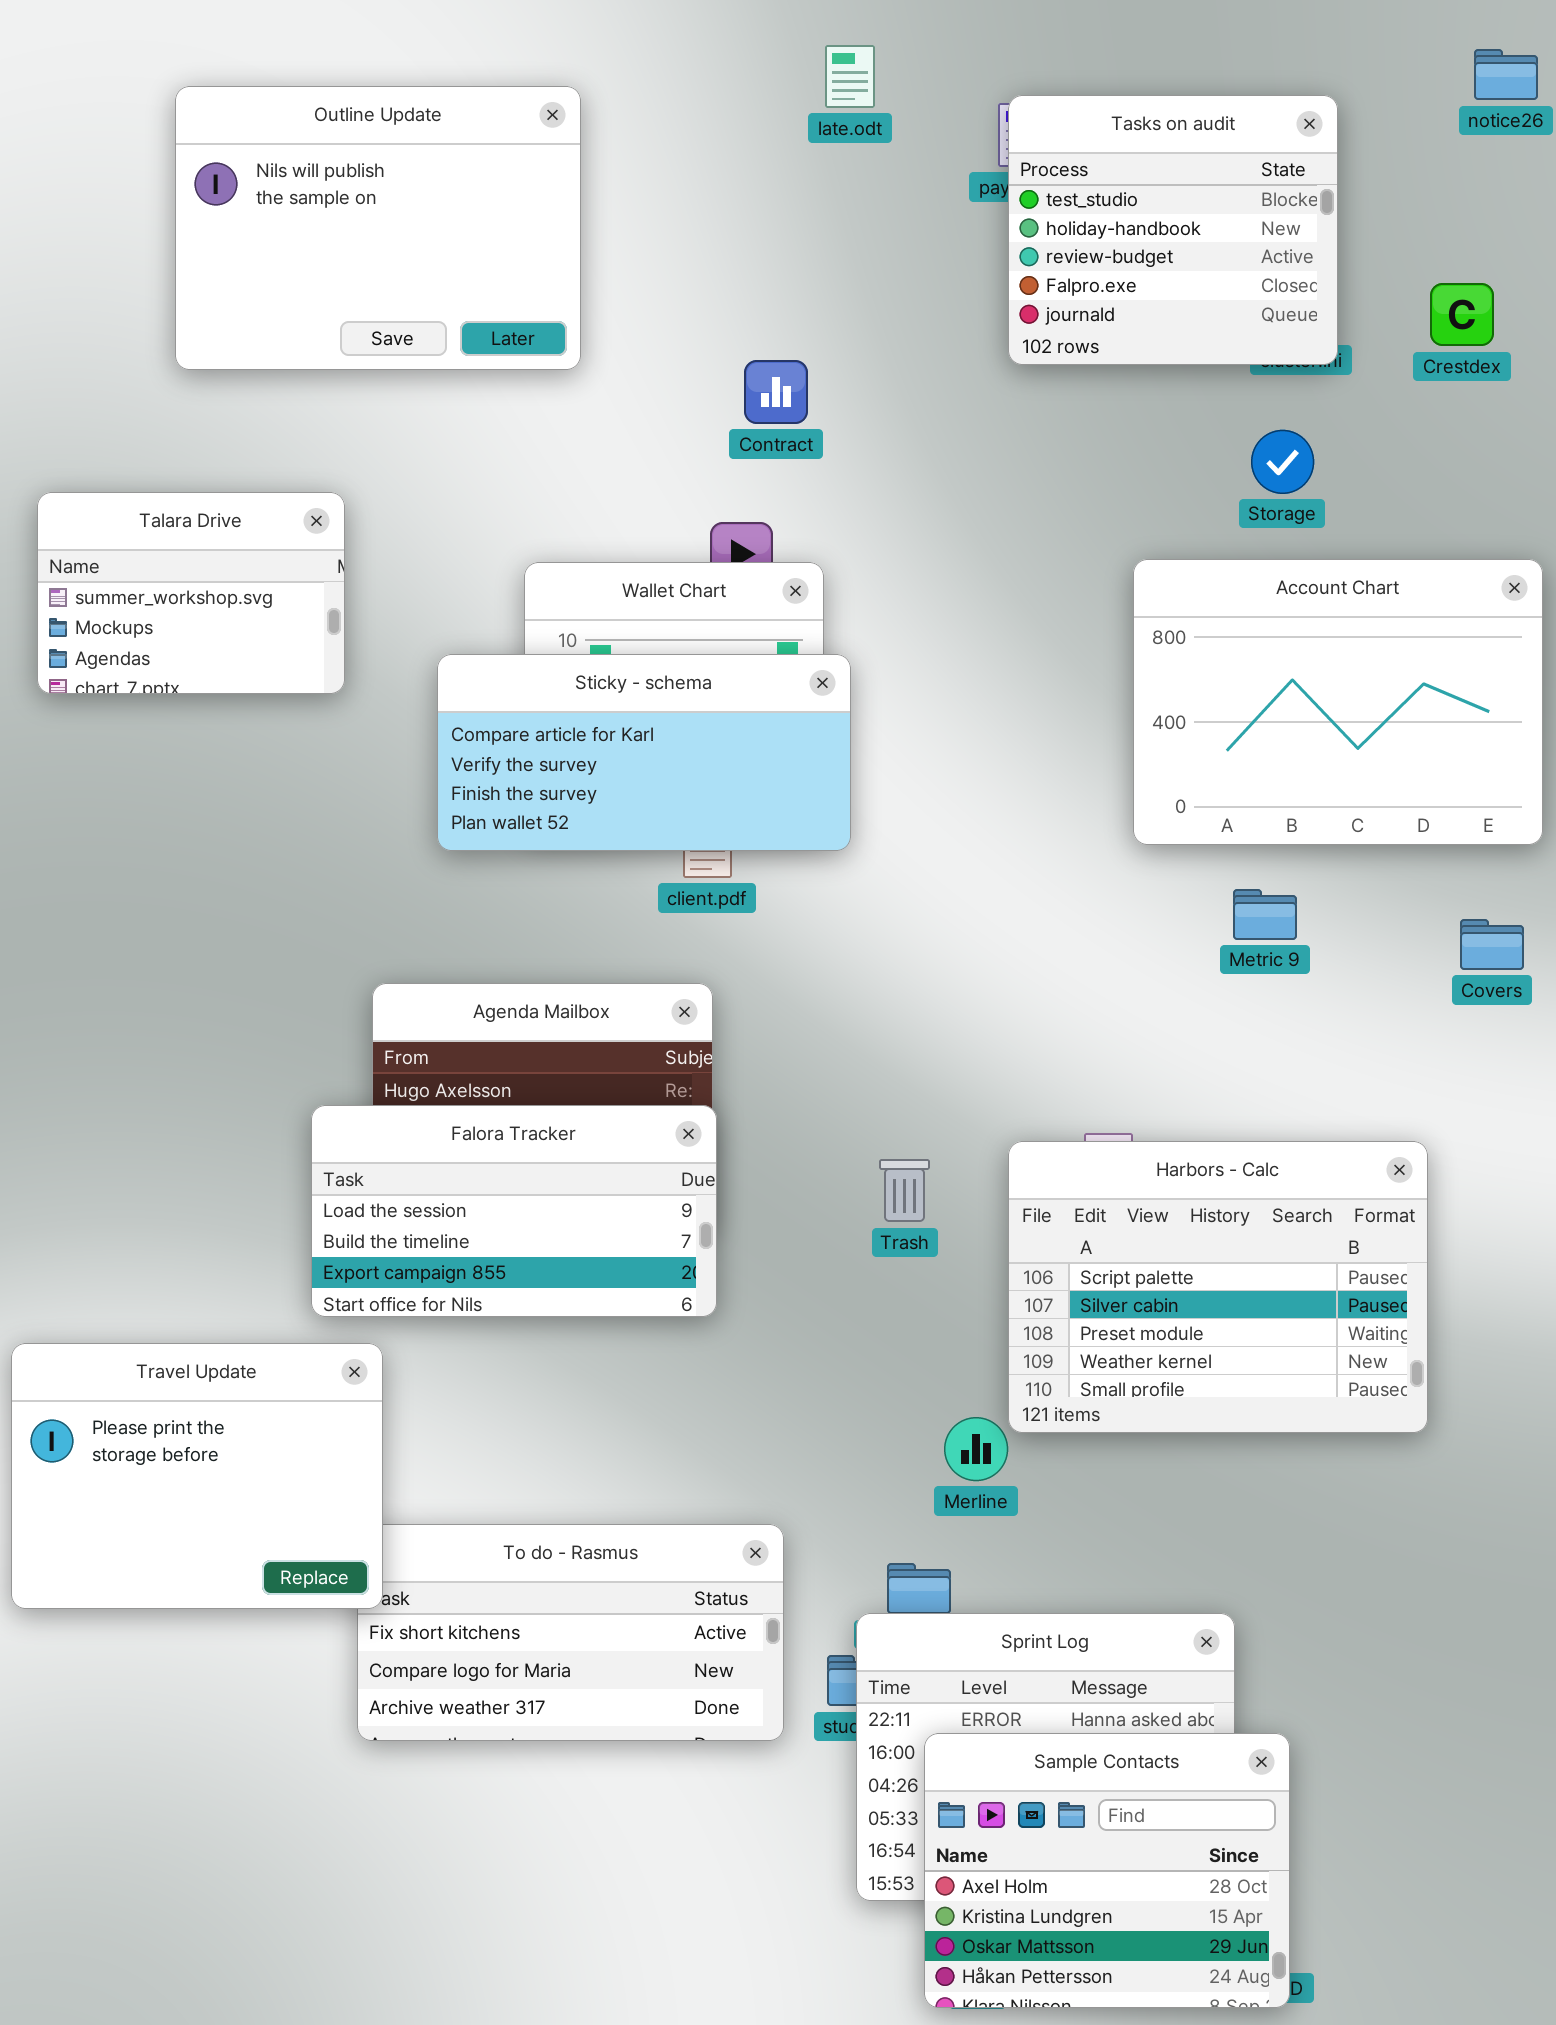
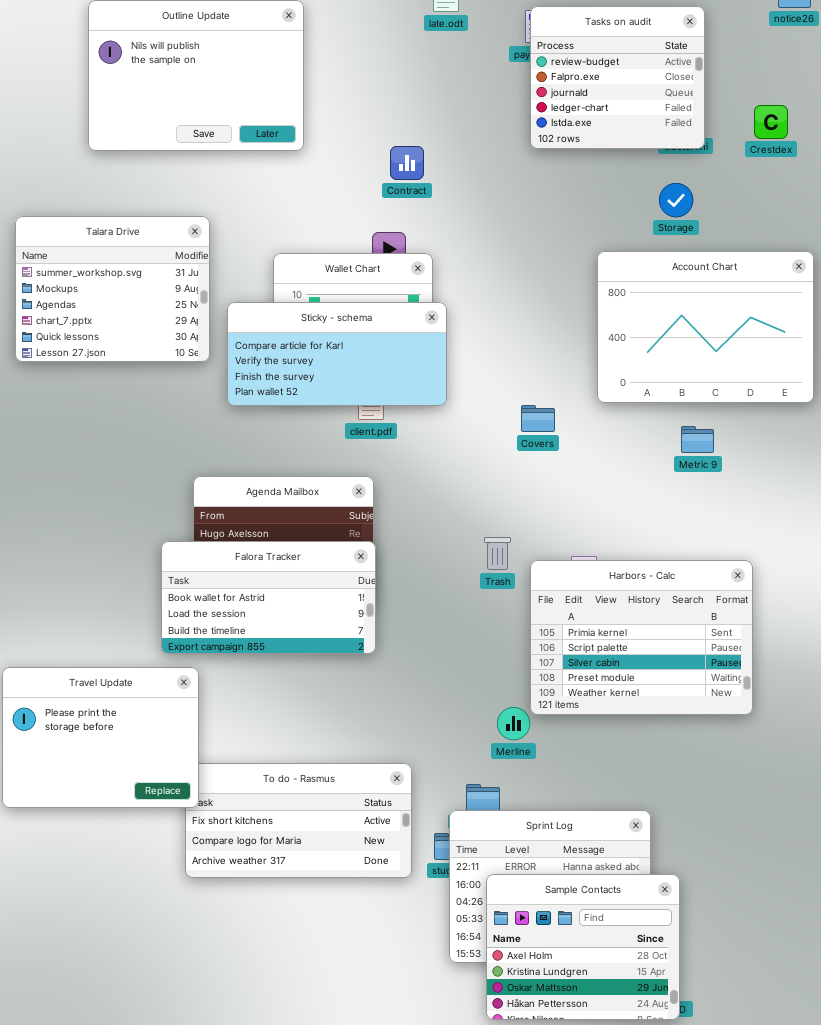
Tasks on audit: [1008,95,1338,365] -> [530,6,705,149], scrolled down 2 rows
Talara Drive: [37,492,345,694] -> [15,216,210,362], resized
Metric 9: [1233,889,1297,940] -> [681,426,714,453], moved
Covers: [1460,919,1524,970] -> [521,405,555,432], moved
Falora Tracker: [311,1105,717,1317] -> [161,541,376,654], scrolled up 1 row
Harbors - Calc: [1008,1141,1428,1433] -> [530,560,753,715], scrolled up 1 row
Trash: [879,1159,930,1222] -> [484,537,511,570], moved

